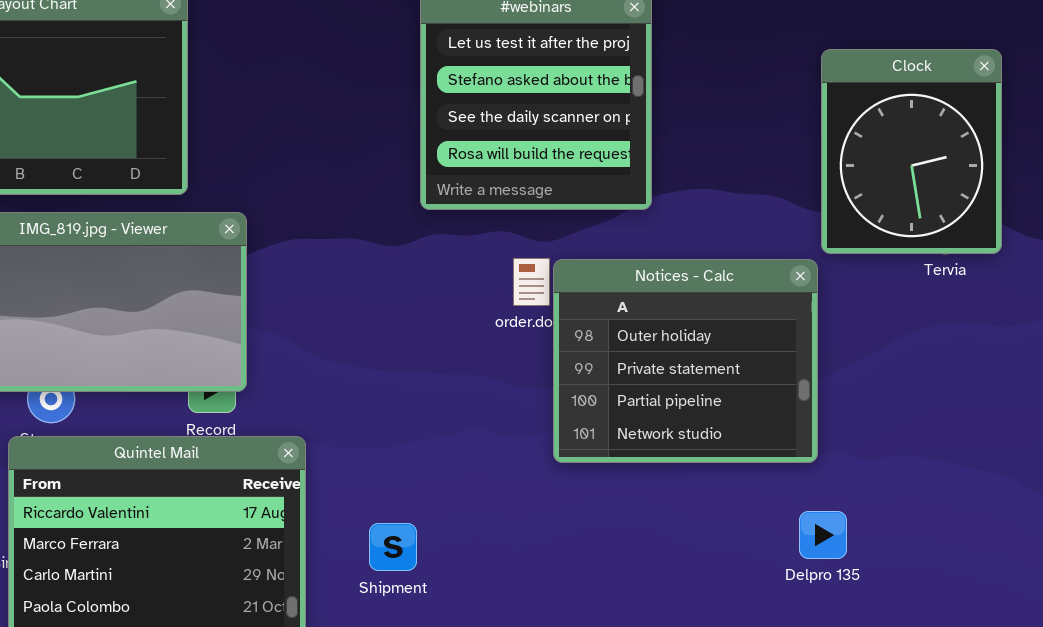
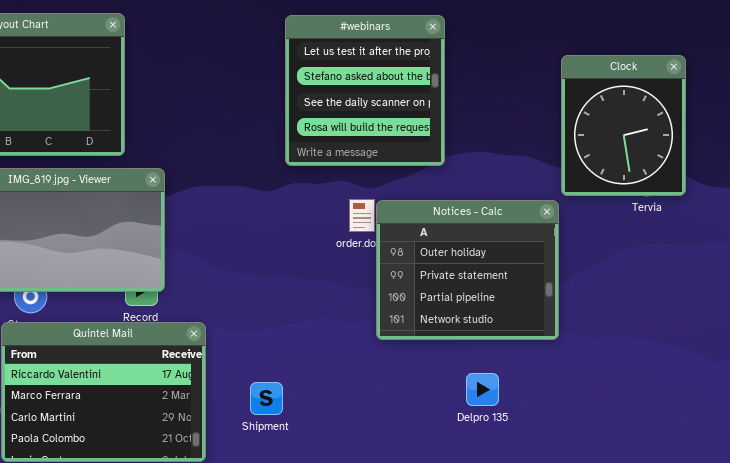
Delpro 135: [799,511,847,559] -> [466,373,499,406], moved

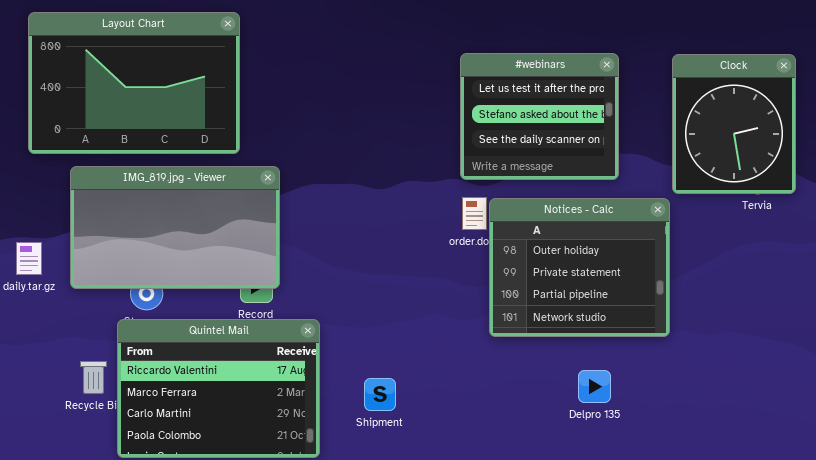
#webinars: [285,15,445,166] -> [460,53,619,180], moved, resized

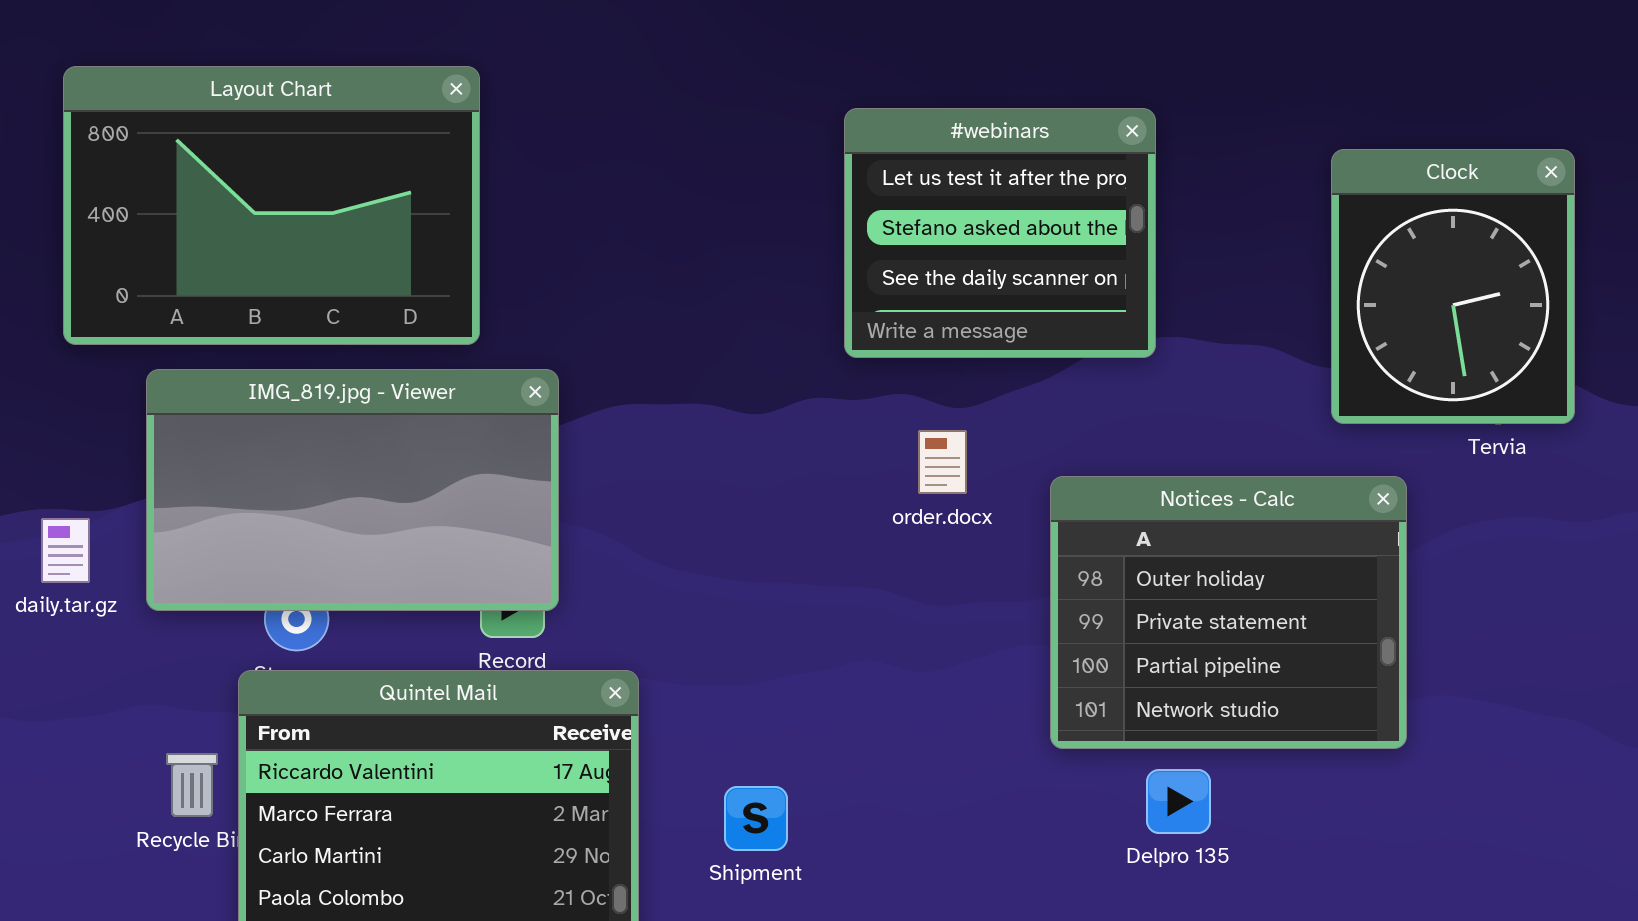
#webinars: [460,53,619,180] -> [844,108,1156,358], moved
Notices - Calc: [489,198,670,337] -> [1050,476,1407,749], moved

